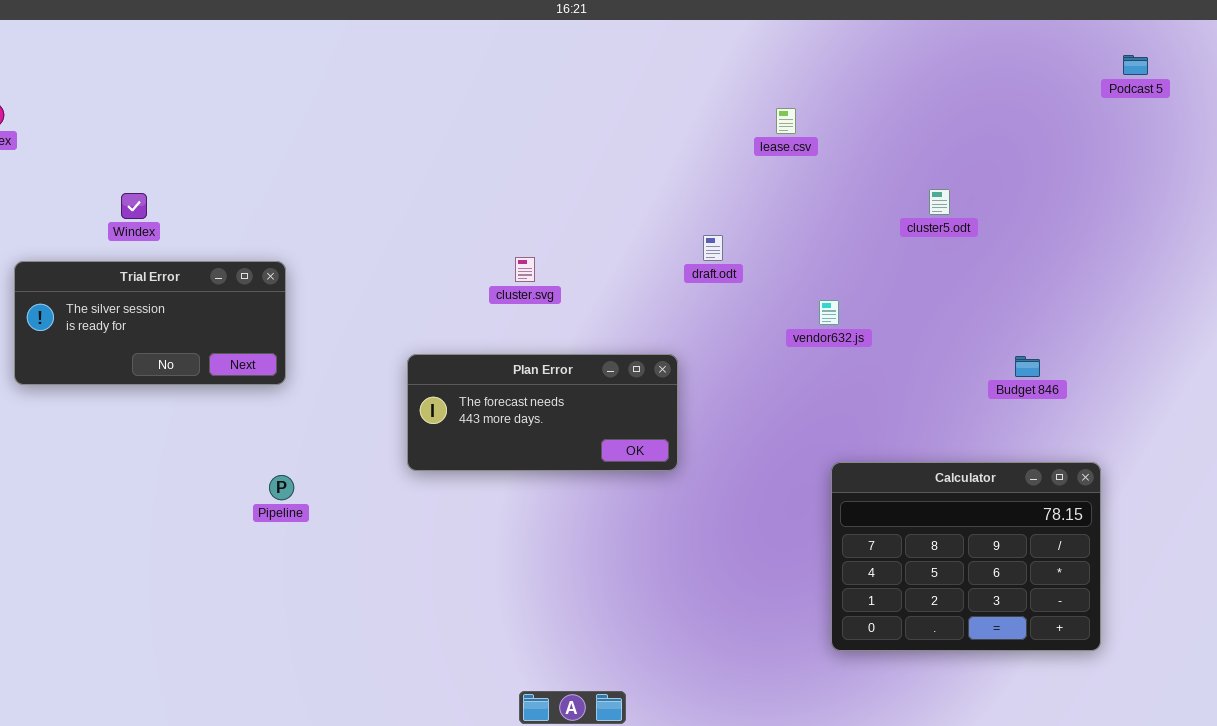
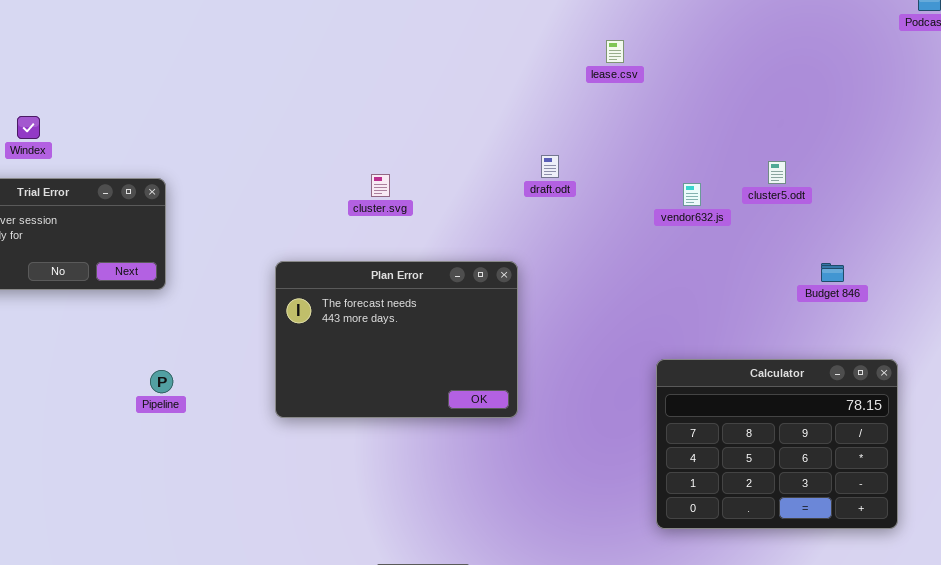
cluster5.odt: [929,189,950,215] -> [768,161,786,184], moved
vendor632.js: [819,300,839,325] -> [683,183,701,206], moved
Plan Error: [407,354,678,471] -> [275,261,518,418], resized

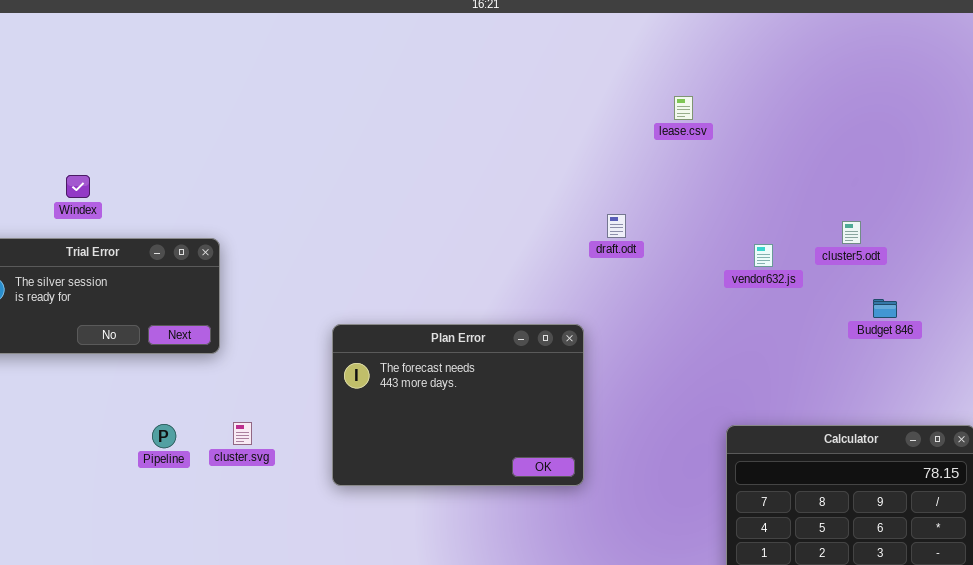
cluster.svg: [371,174,390,197] -> [233,422,252,445], moved
Budget 846: [821,263,844,282] -> [873,299,897,318], moved
Pipeline: [150,370,173,393] -> [152,424,176,448], moved

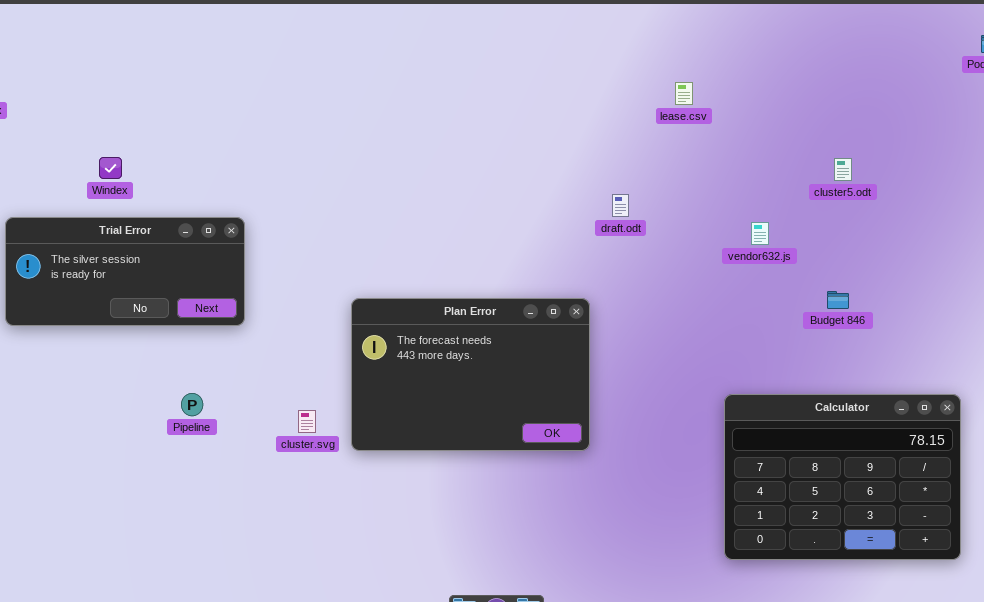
cluster5.odt: [842,221,861,244] -> [834,158,852,181], moved
Budget 846: [873,299,897,318] -> [827,291,849,309], moved
cluster.svg: [233,422,252,445] -> [298,410,316,433], moved

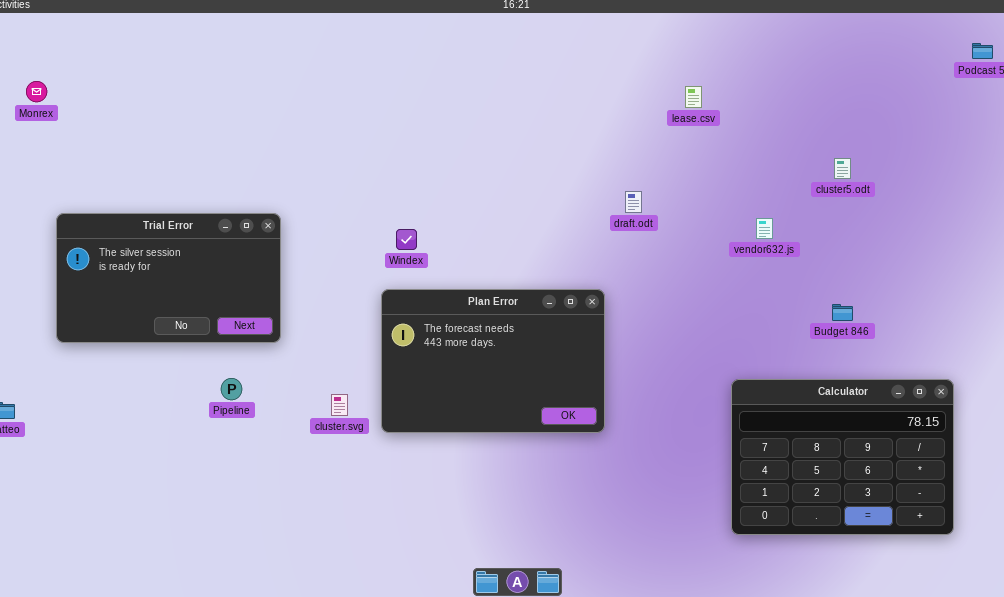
Windex: [99,157,122,179] -> [396,229,417,250], moved
Trial Error: [5,217,245,326] -> [56,213,281,343], resized
Budget 846: [827,291,849,309] -> [832,304,853,321], moved

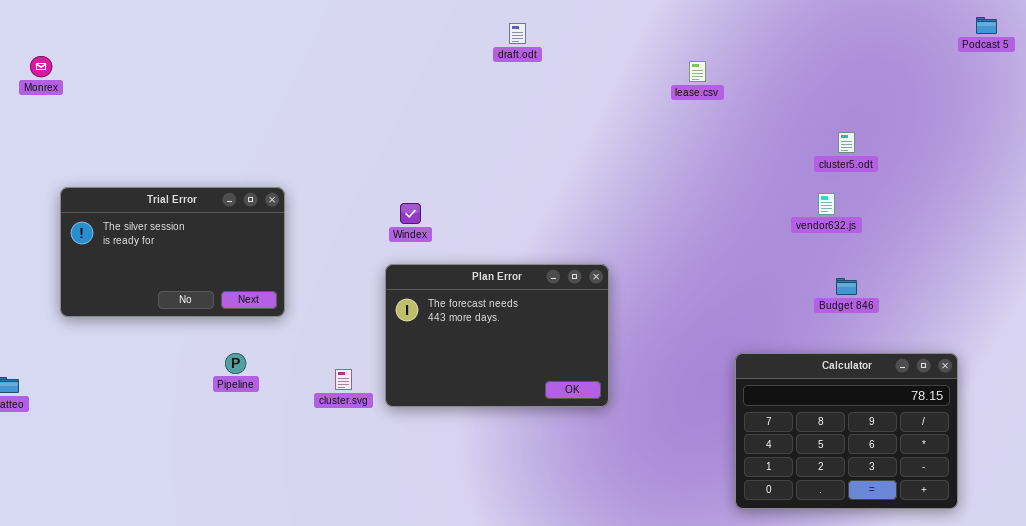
draft.odt: [625,191,642,213] -> [509,23,526,44], moved
vendor632.js: [756,218,773,239] -> [818,193,835,215], moved

